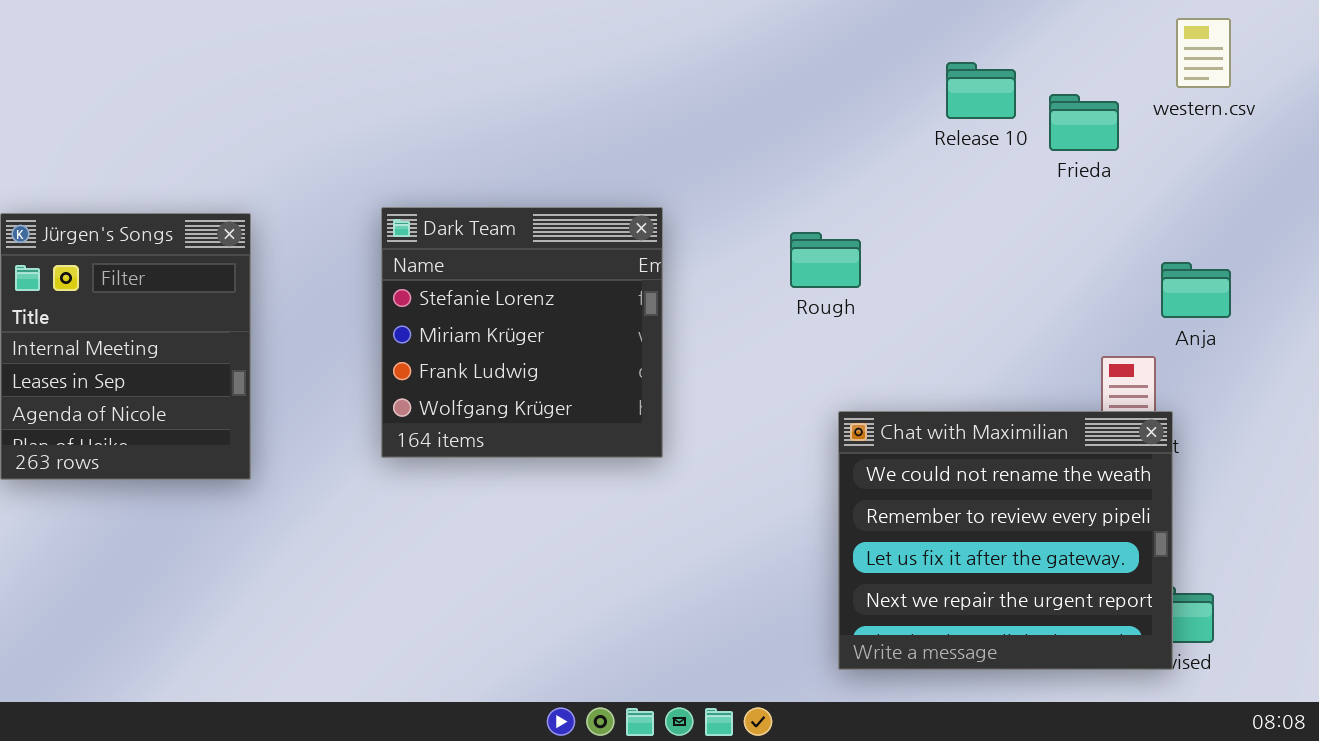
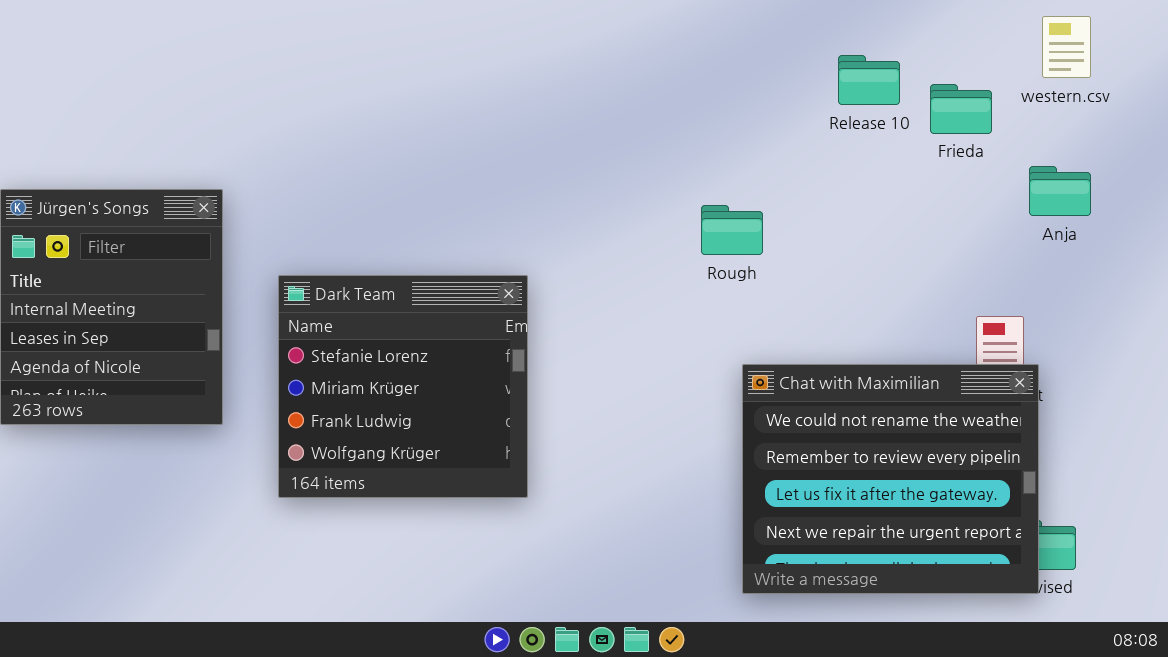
Dark Team: [381,207,663,458] -> [278,275,528,498], moved
Anja: [1161,262,1231,318] -> [1029,166,1091,216], moved

